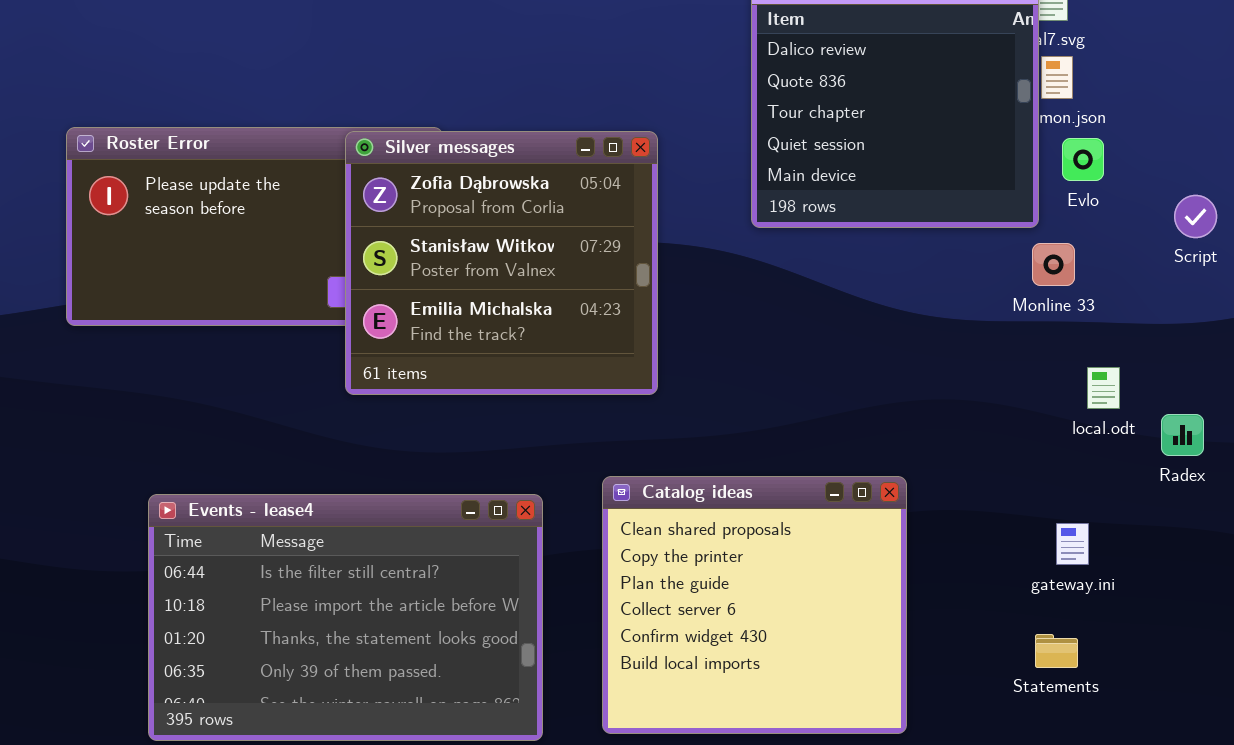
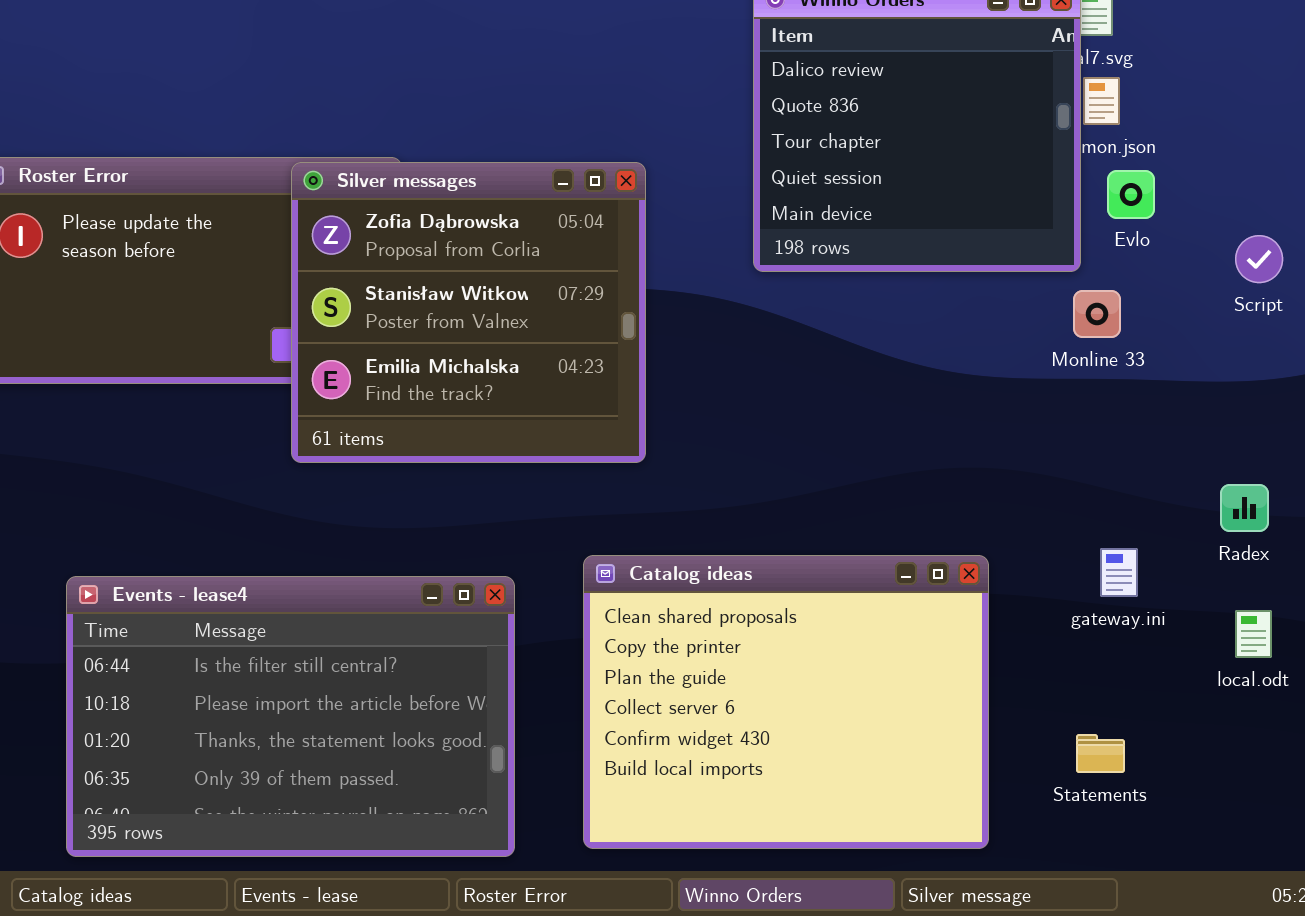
local.odt: [1087,367,1120,409] -> [1235,610,1272,658], moved
Catalog ideas: [602,476,907,734] -> [583,555,989,849], resized
gateway.ini: [1056,523,1089,565] -> [1100,548,1138,597], moved

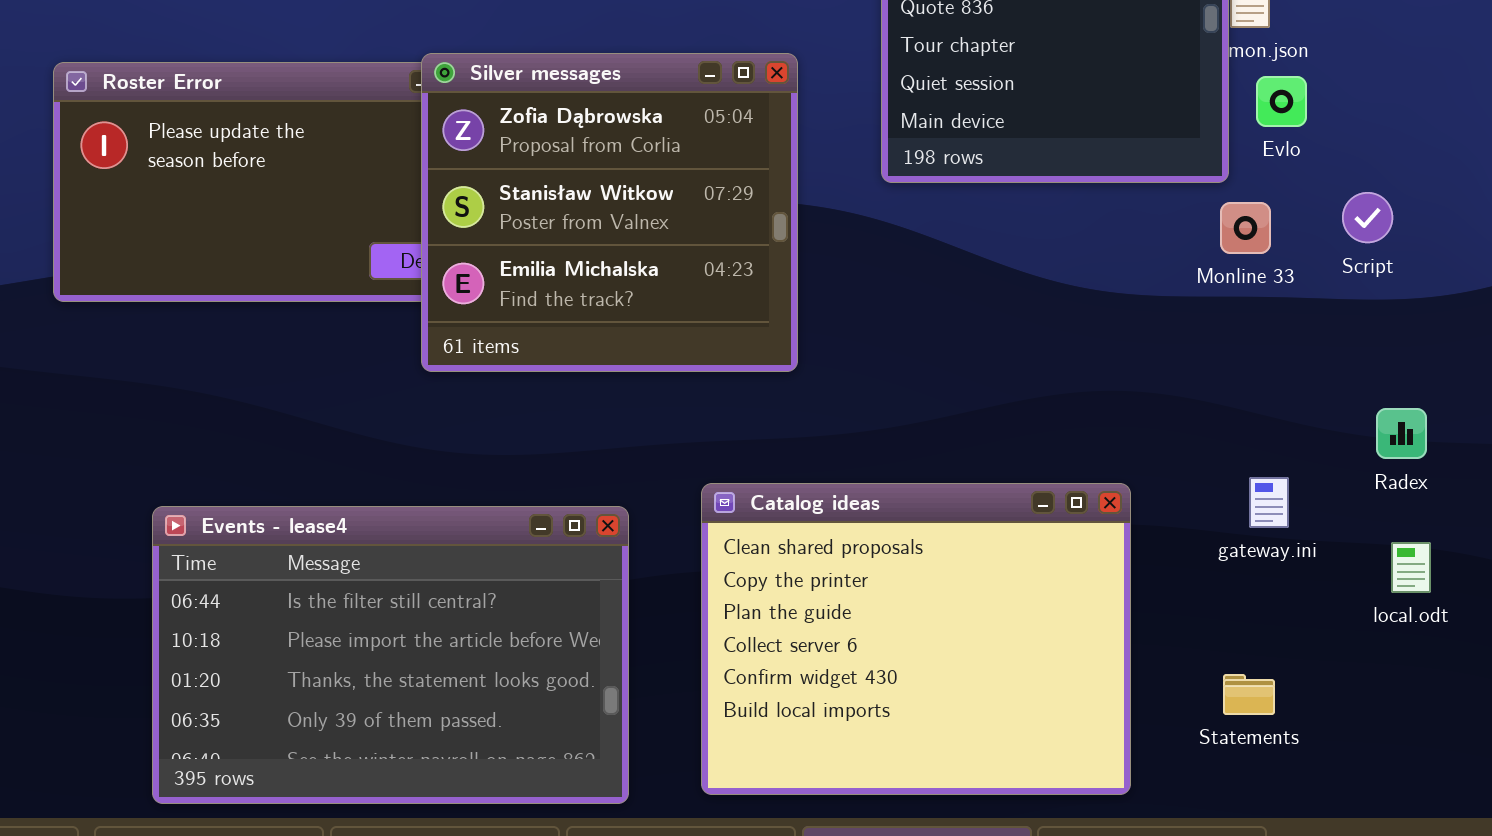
Silver messages: [291,162,646,463] -> [421,53,798,372], moved
Script: [1235,235,1283,283] -> [1342,192,1393,243], moved

